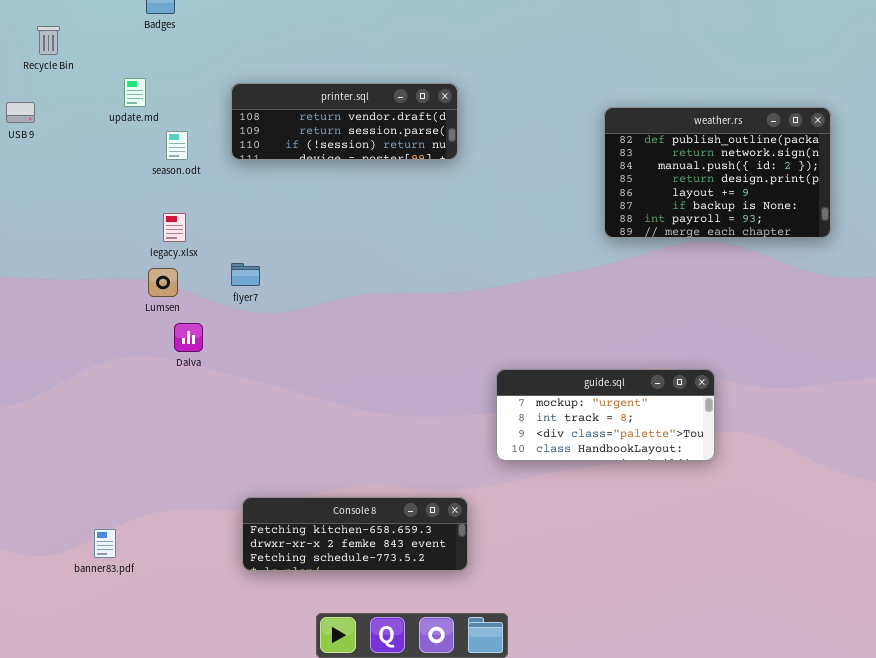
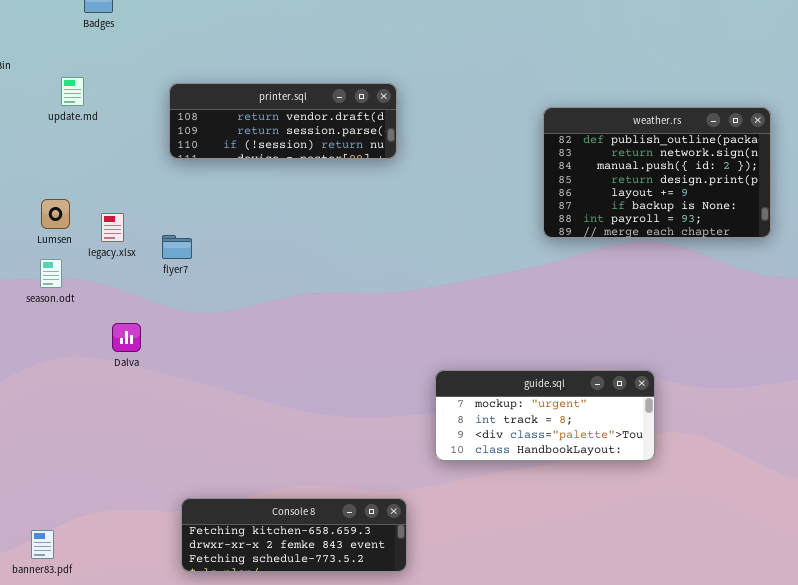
season.odt: [166,131,188,160] -> [40,259,62,288], moved
flyer7: [231,263,260,286] -> [162,235,192,259], moved
Lumsen: [148,268,178,297] -> [41,199,70,229], moved

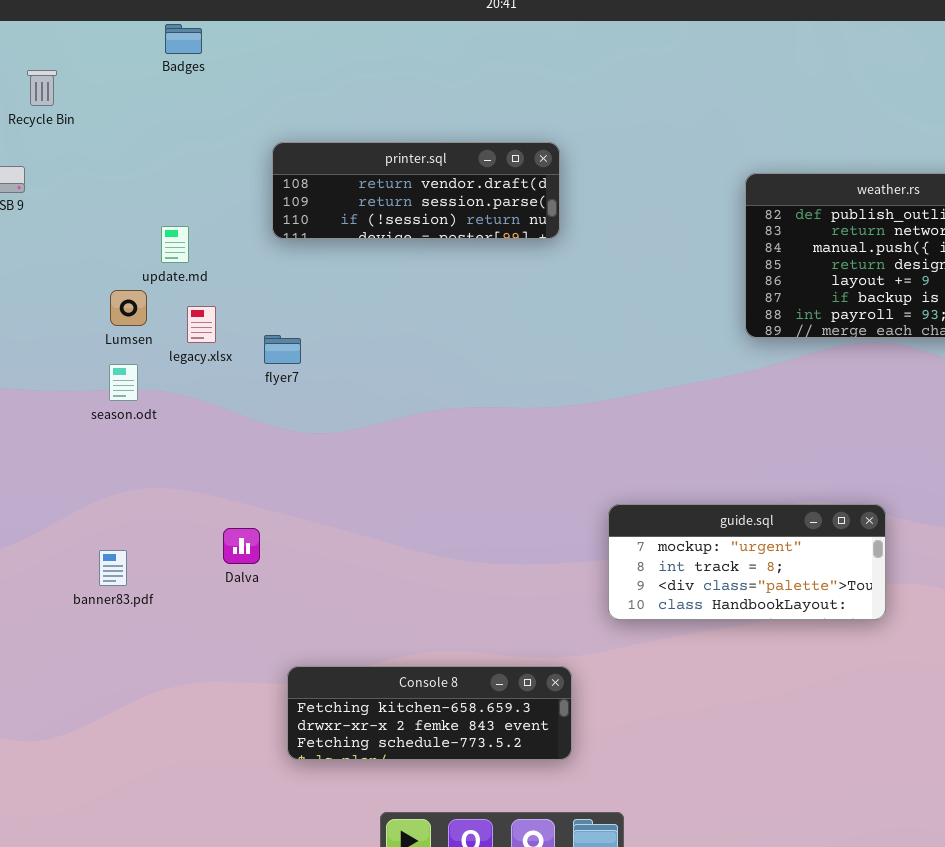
update.md: [61,77,84,106] -> [161,226,189,263], moved
Dalva: [112,323,141,352] -> [223,528,260,564], moved
banner83.pdf: [31,530,54,559] -> [99,550,127,586], moved

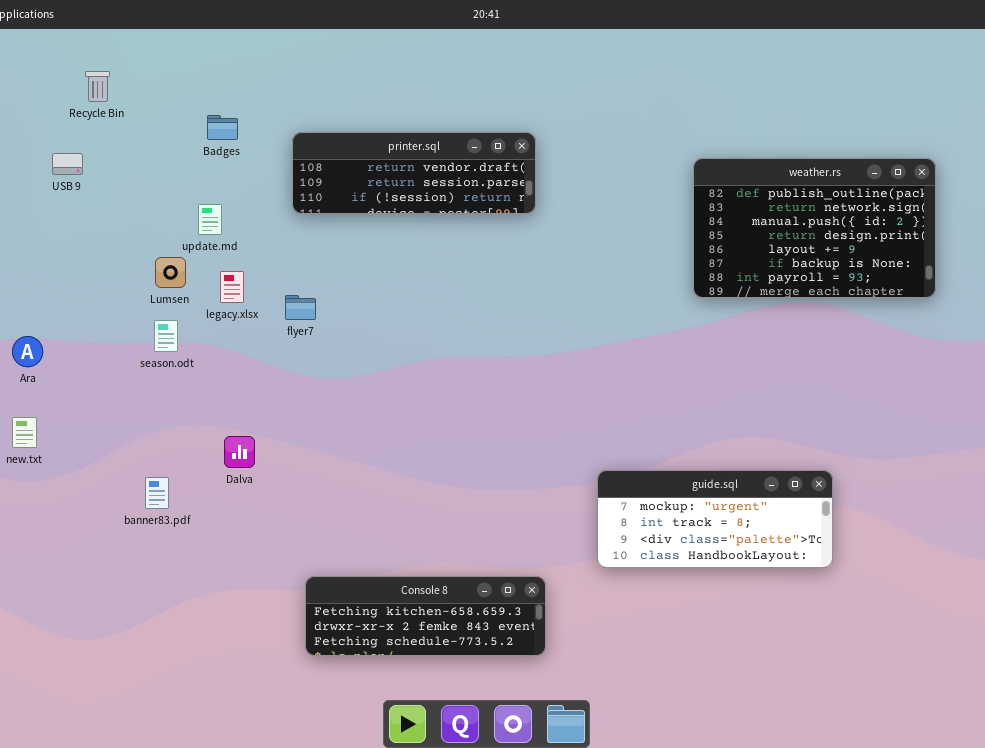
Badges: [165,24,202,54] -> [207,115,238,140], moved
guide.sql: [608,504,886,620] -> [597,470,833,568], moved
Dalva: [223,528,260,564] -> [224,436,255,468], moved

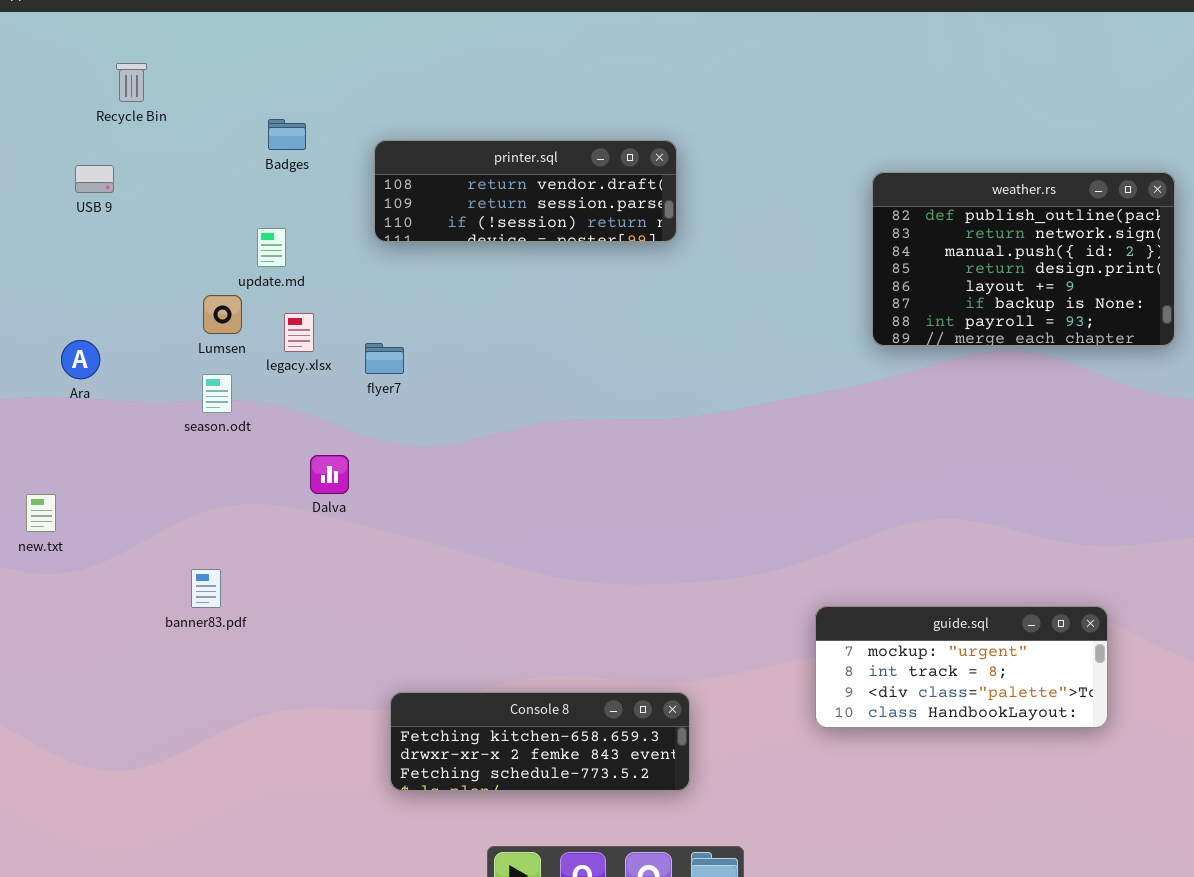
Ara: [12,336,43,367] -> [61,340,100,379], moved
Dalva: [224,436,255,468] -> [310,455,349,494], moved
guide.sql: [597,470,833,568] -> [815,606,1108,728], moved

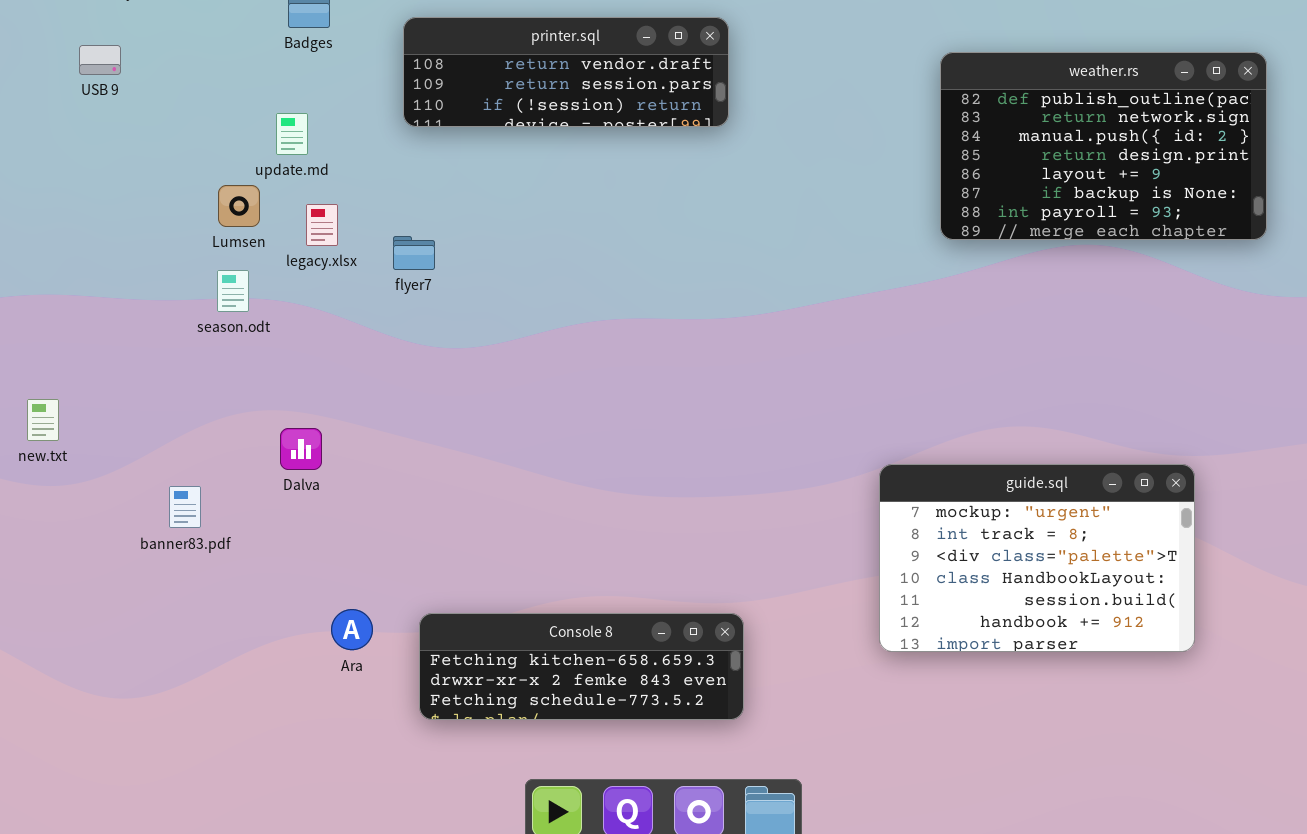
Ara: [61,340,100,379] -> [331,609,373,650], moved
Dalva: [310,455,349,494] -> [280,428,322,470], moved
banner83.pdf: [191,569,221,608] -> [169,486,201,528], moved
guide.sql: [815,606,1108,728] -> [879,464,1195,652], resized

